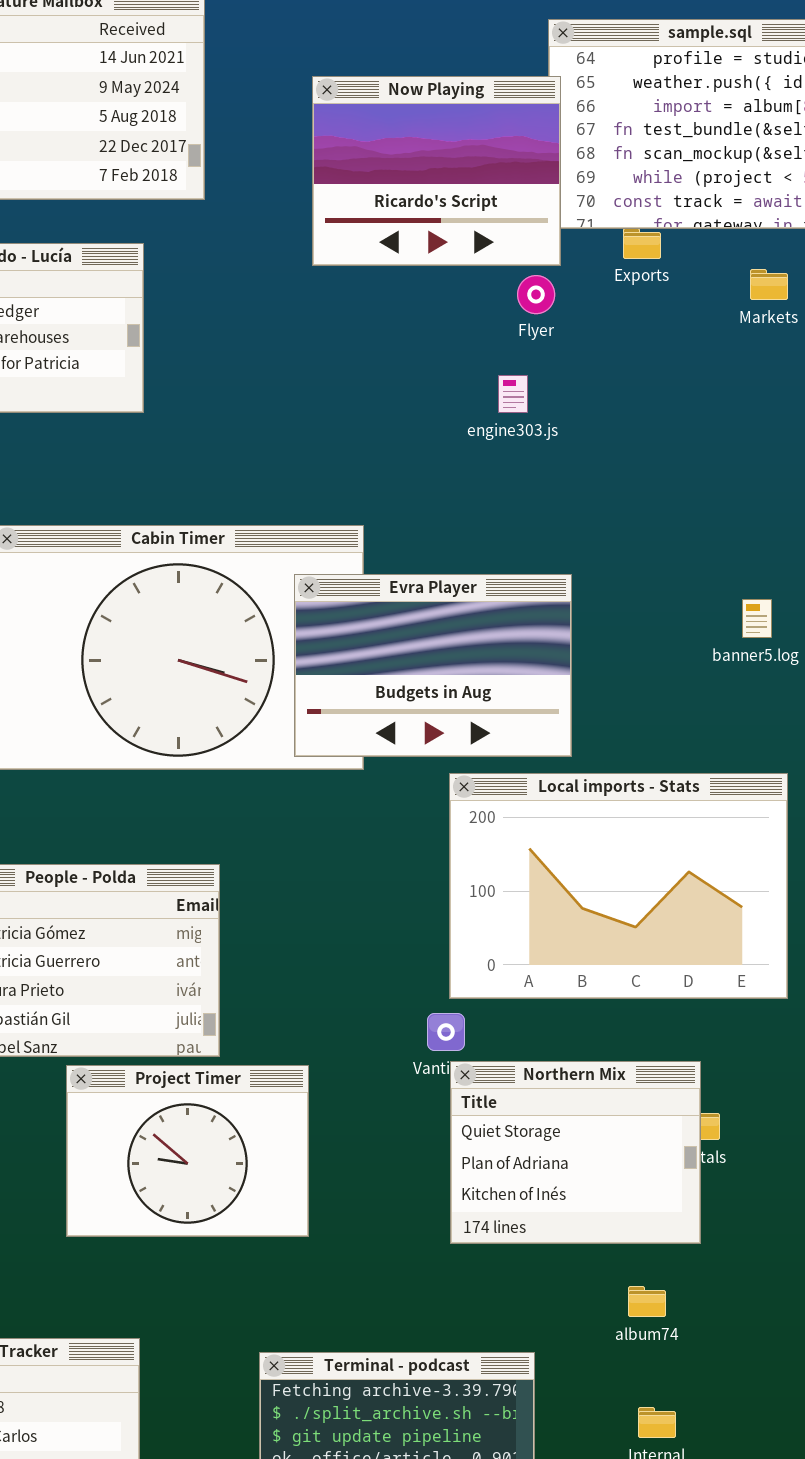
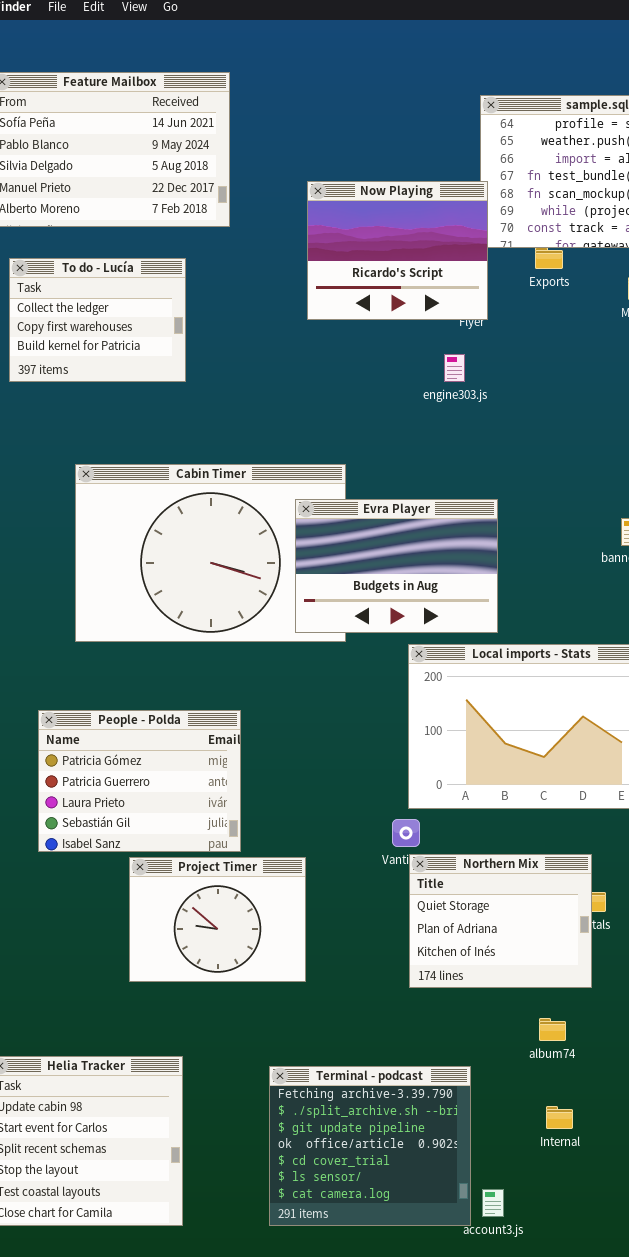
Now Playing: [312,76,561,266] -> [307,181,488,320], moved

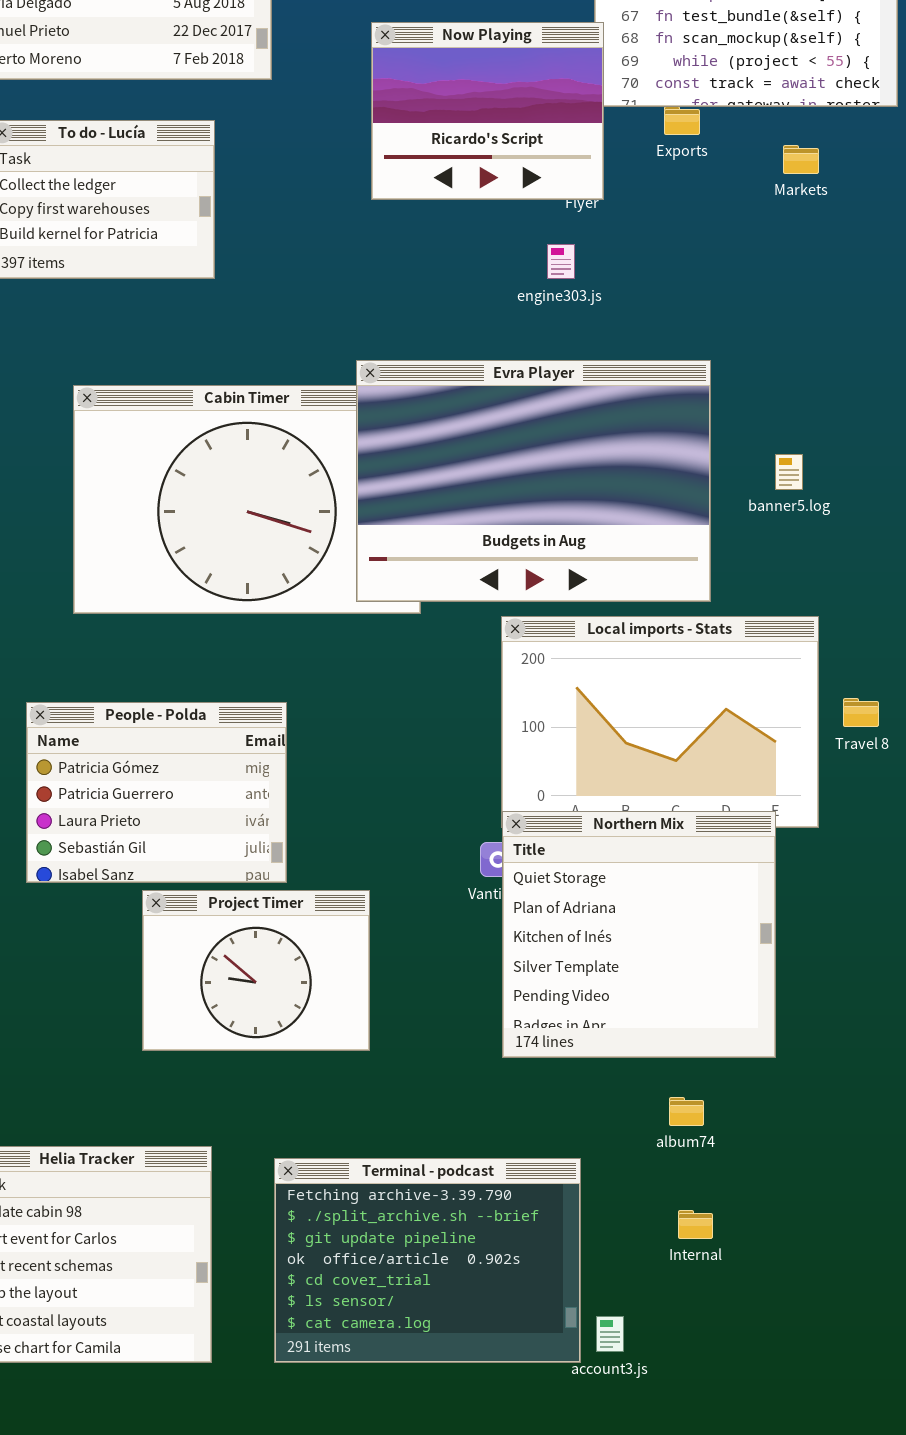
Evra Player: [295,499,498,633] -> [356,360,711,602], resized
Northern Mix: [409,854,592,988] -> [502,811,776,1058], resized
Terminal - podcast: [269,1066,471,1226] -> [274,1158,581,1363], resized

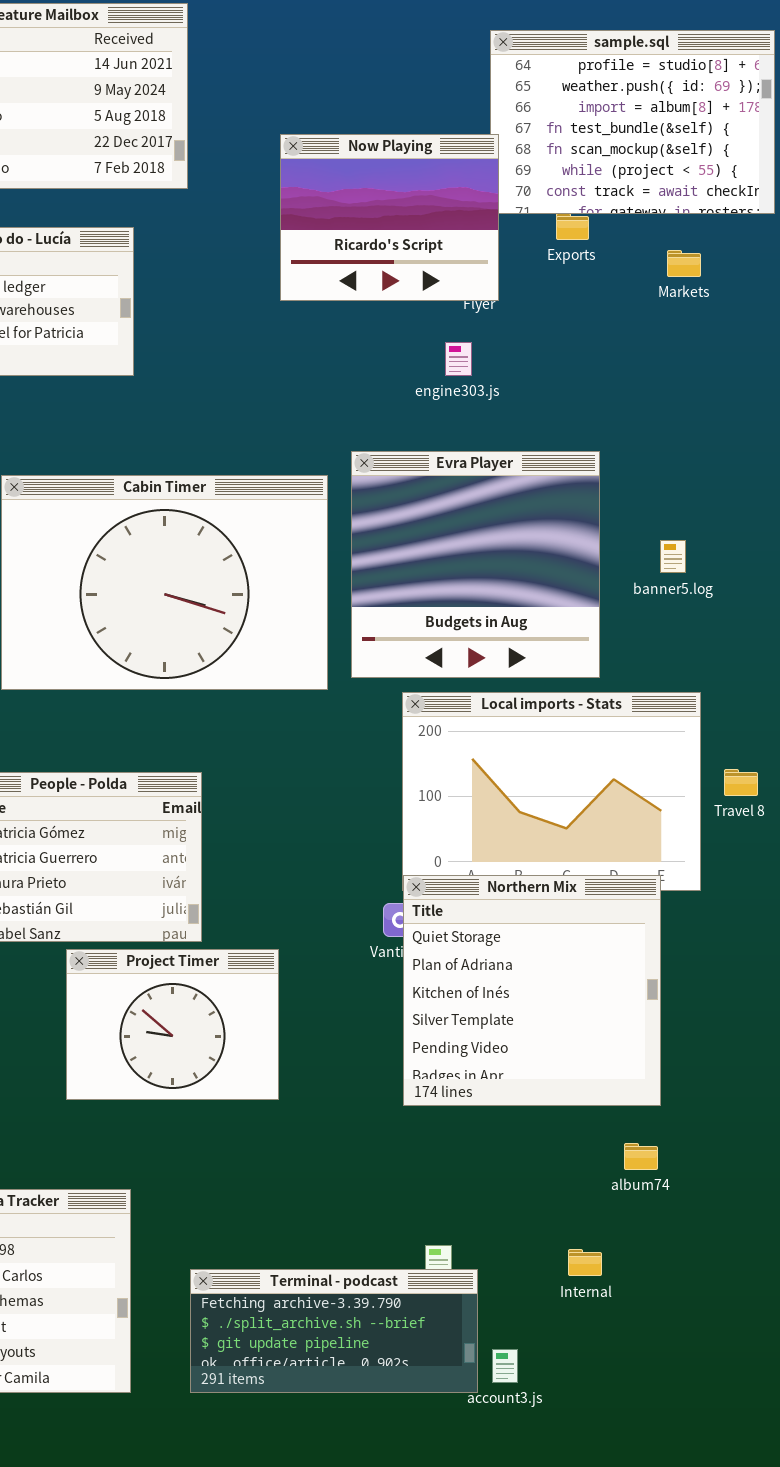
Evra Player: [356,360,711,602] -> [351,451,600,678], resized
album74: [669,1097,704,1126] -> [624,1143,658,1170], moved
Terminal - podcast: [274,1158,581,1363] -> [190,1269,478,1393], resized

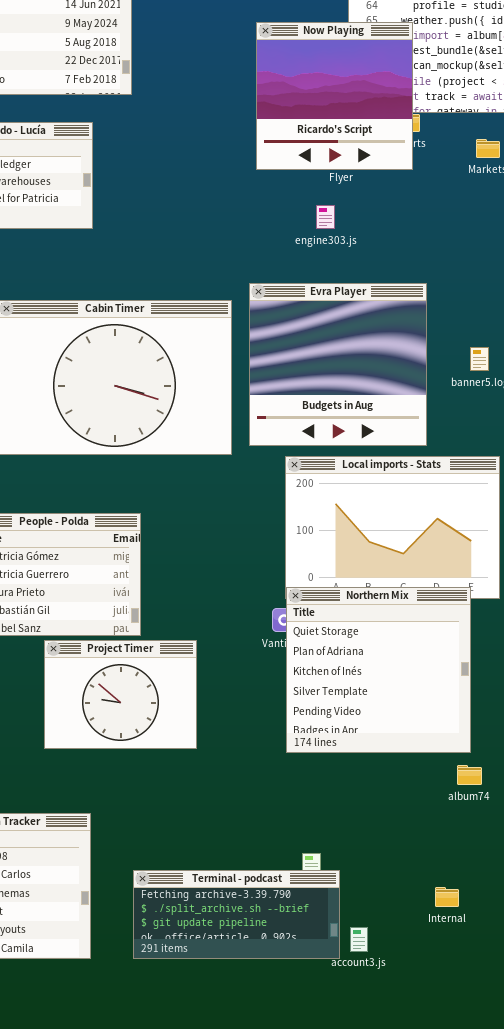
Now Playing: [280,134,499,301] -> [256,22,413,170], moved, resized
album74: [624,1143,658,1170] -> [457,765,482,785], moved
Internal: [568,1249,602,1276] -> [435,887,459,907], moved

